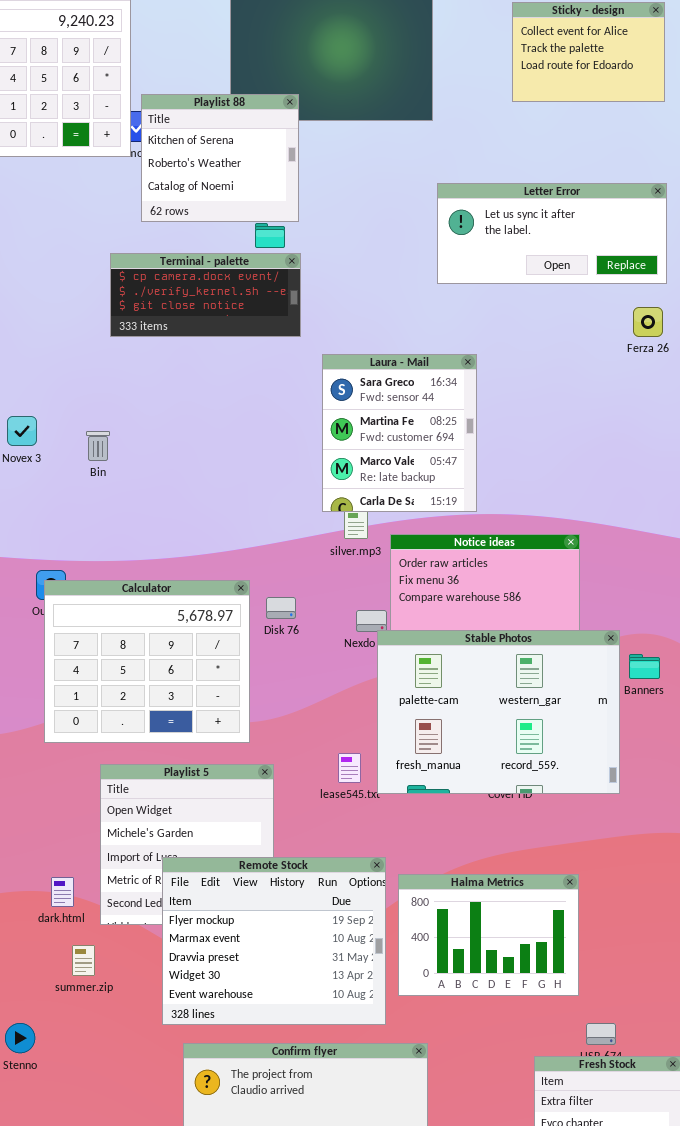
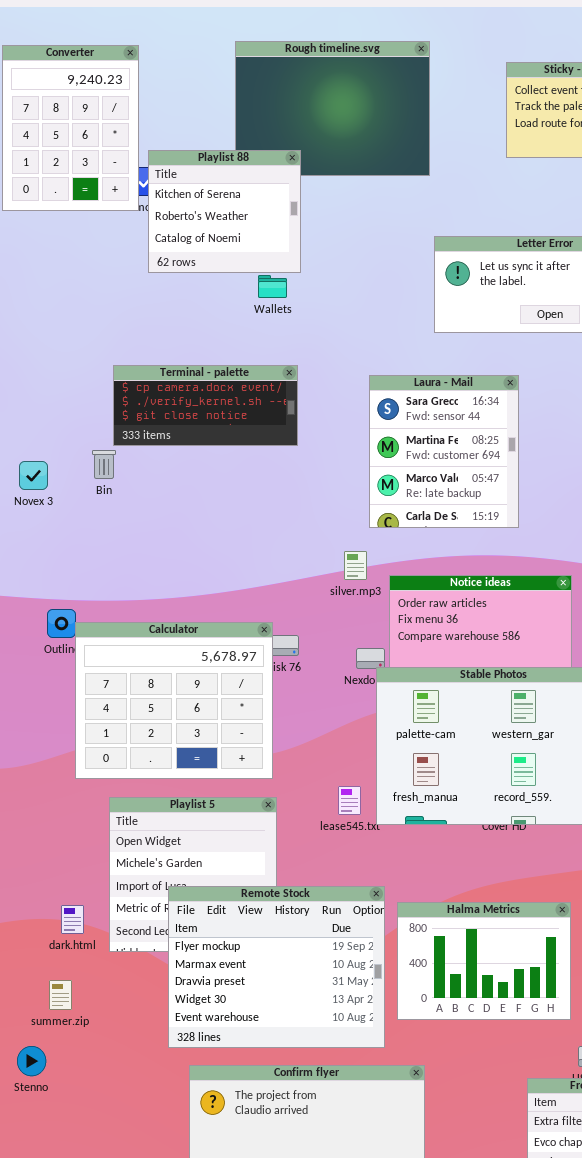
Terminal - palette: [110,253,301,337] -> [113,365,298,446], moved
Laura - Mail: [322,354,477,512] -> [369,375,519,528], moved
Bin: [86,431,110,461] -> [92,450,116,479], moved
Calculator: [44,580,250,743] -> [75,622,273,779], moved
summer.zip: [72,945,95,976] -> [49,980,72,1010], moved

